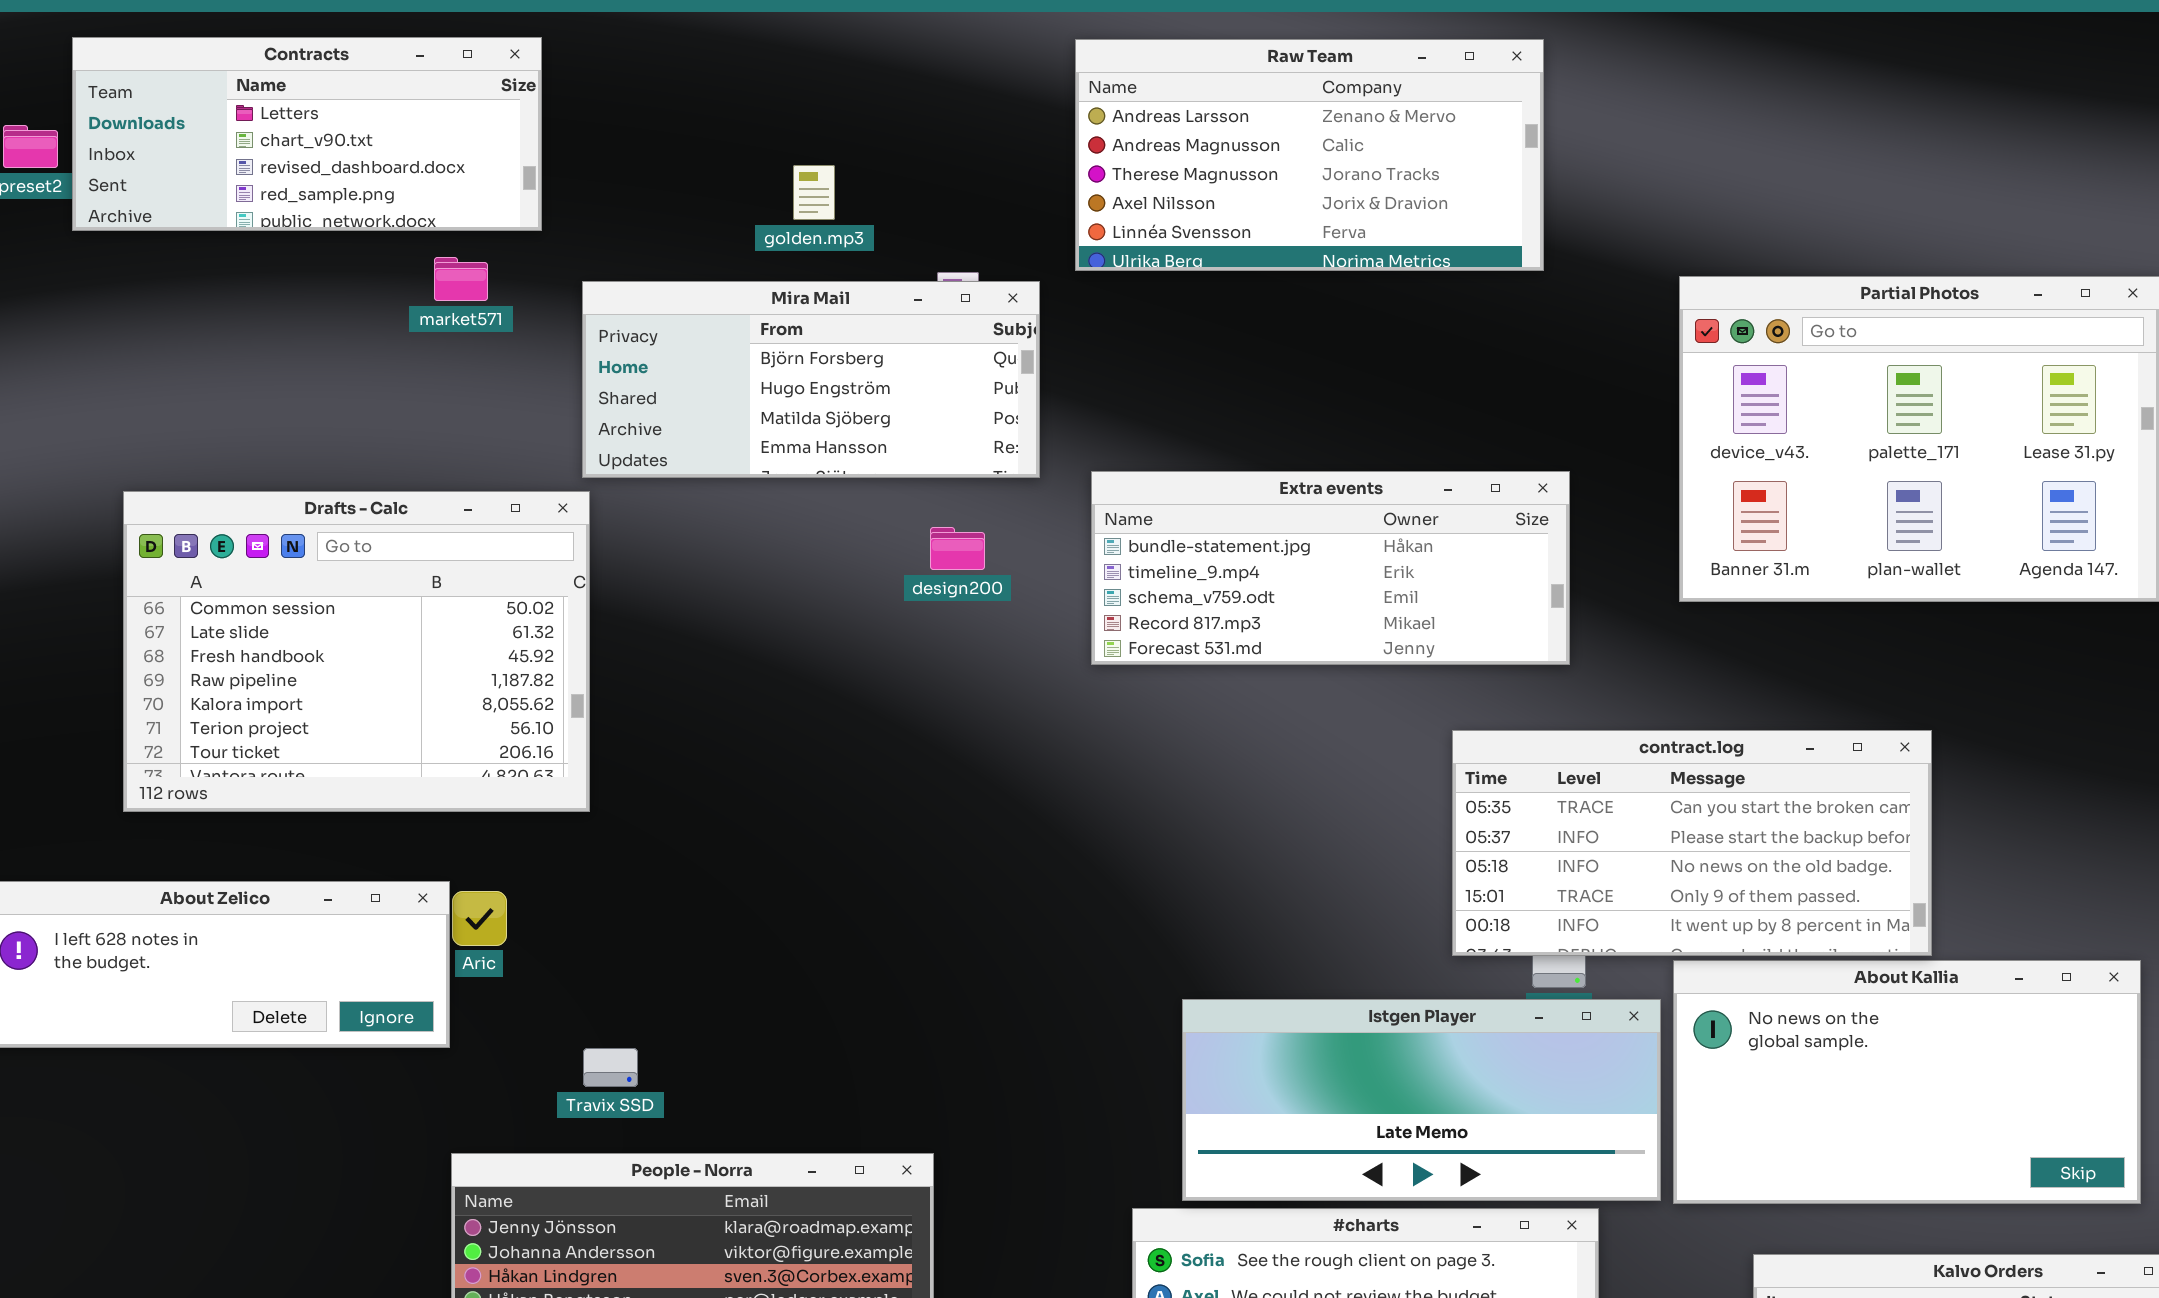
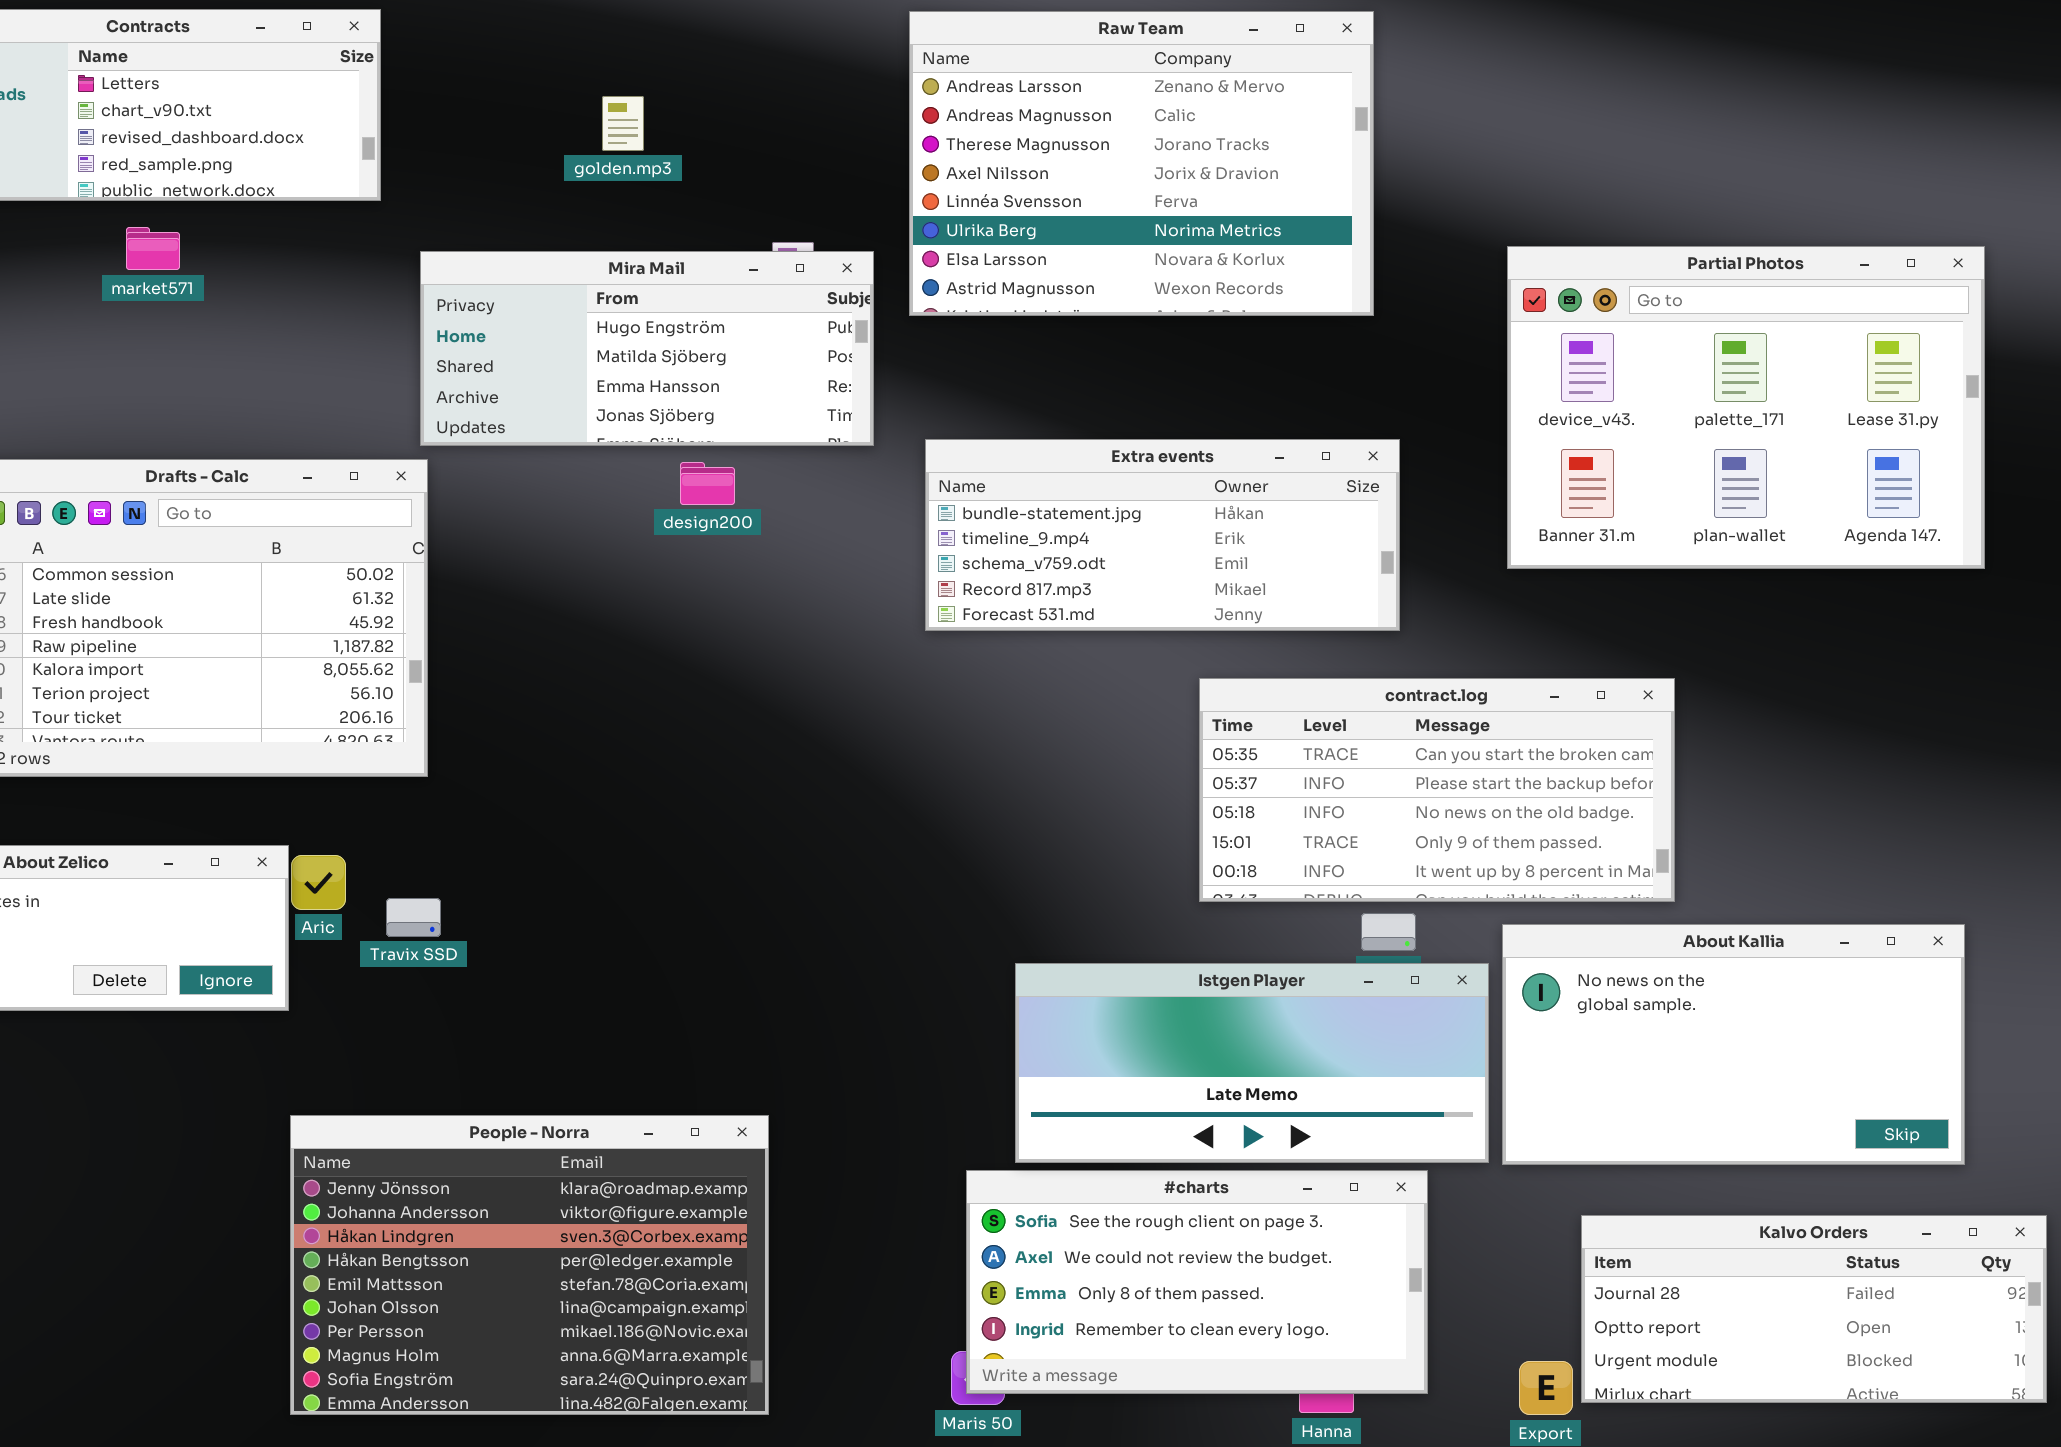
Raw Team: [1075,39,1544,271] -> [909,11,1374,316], resized
golden.mp3: [793,165,835,220] -> [602,96,644,151], moved
market571: [434,257,488,301] -> [126,227,180,270], moved
Mira Mail: [582,281,1040,478] -> [420,251,874,446], scrolled down 1 row
design200: [930,527,985,570] -> [680,462,735,505], moved
contract.log: [1452,730,1932,956] -> [1199,678,1675,902], moved
Travix SSD: [583,1048,638,1087] -> [386,898,441,937], moved

